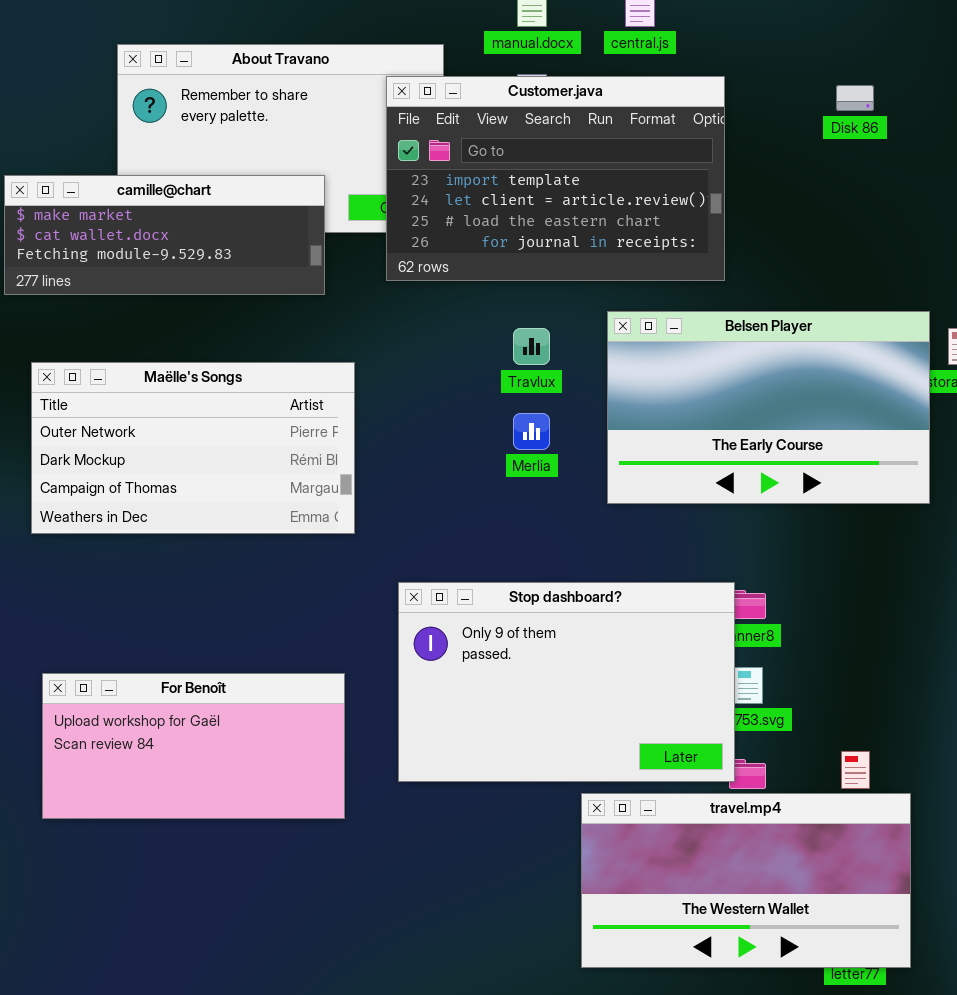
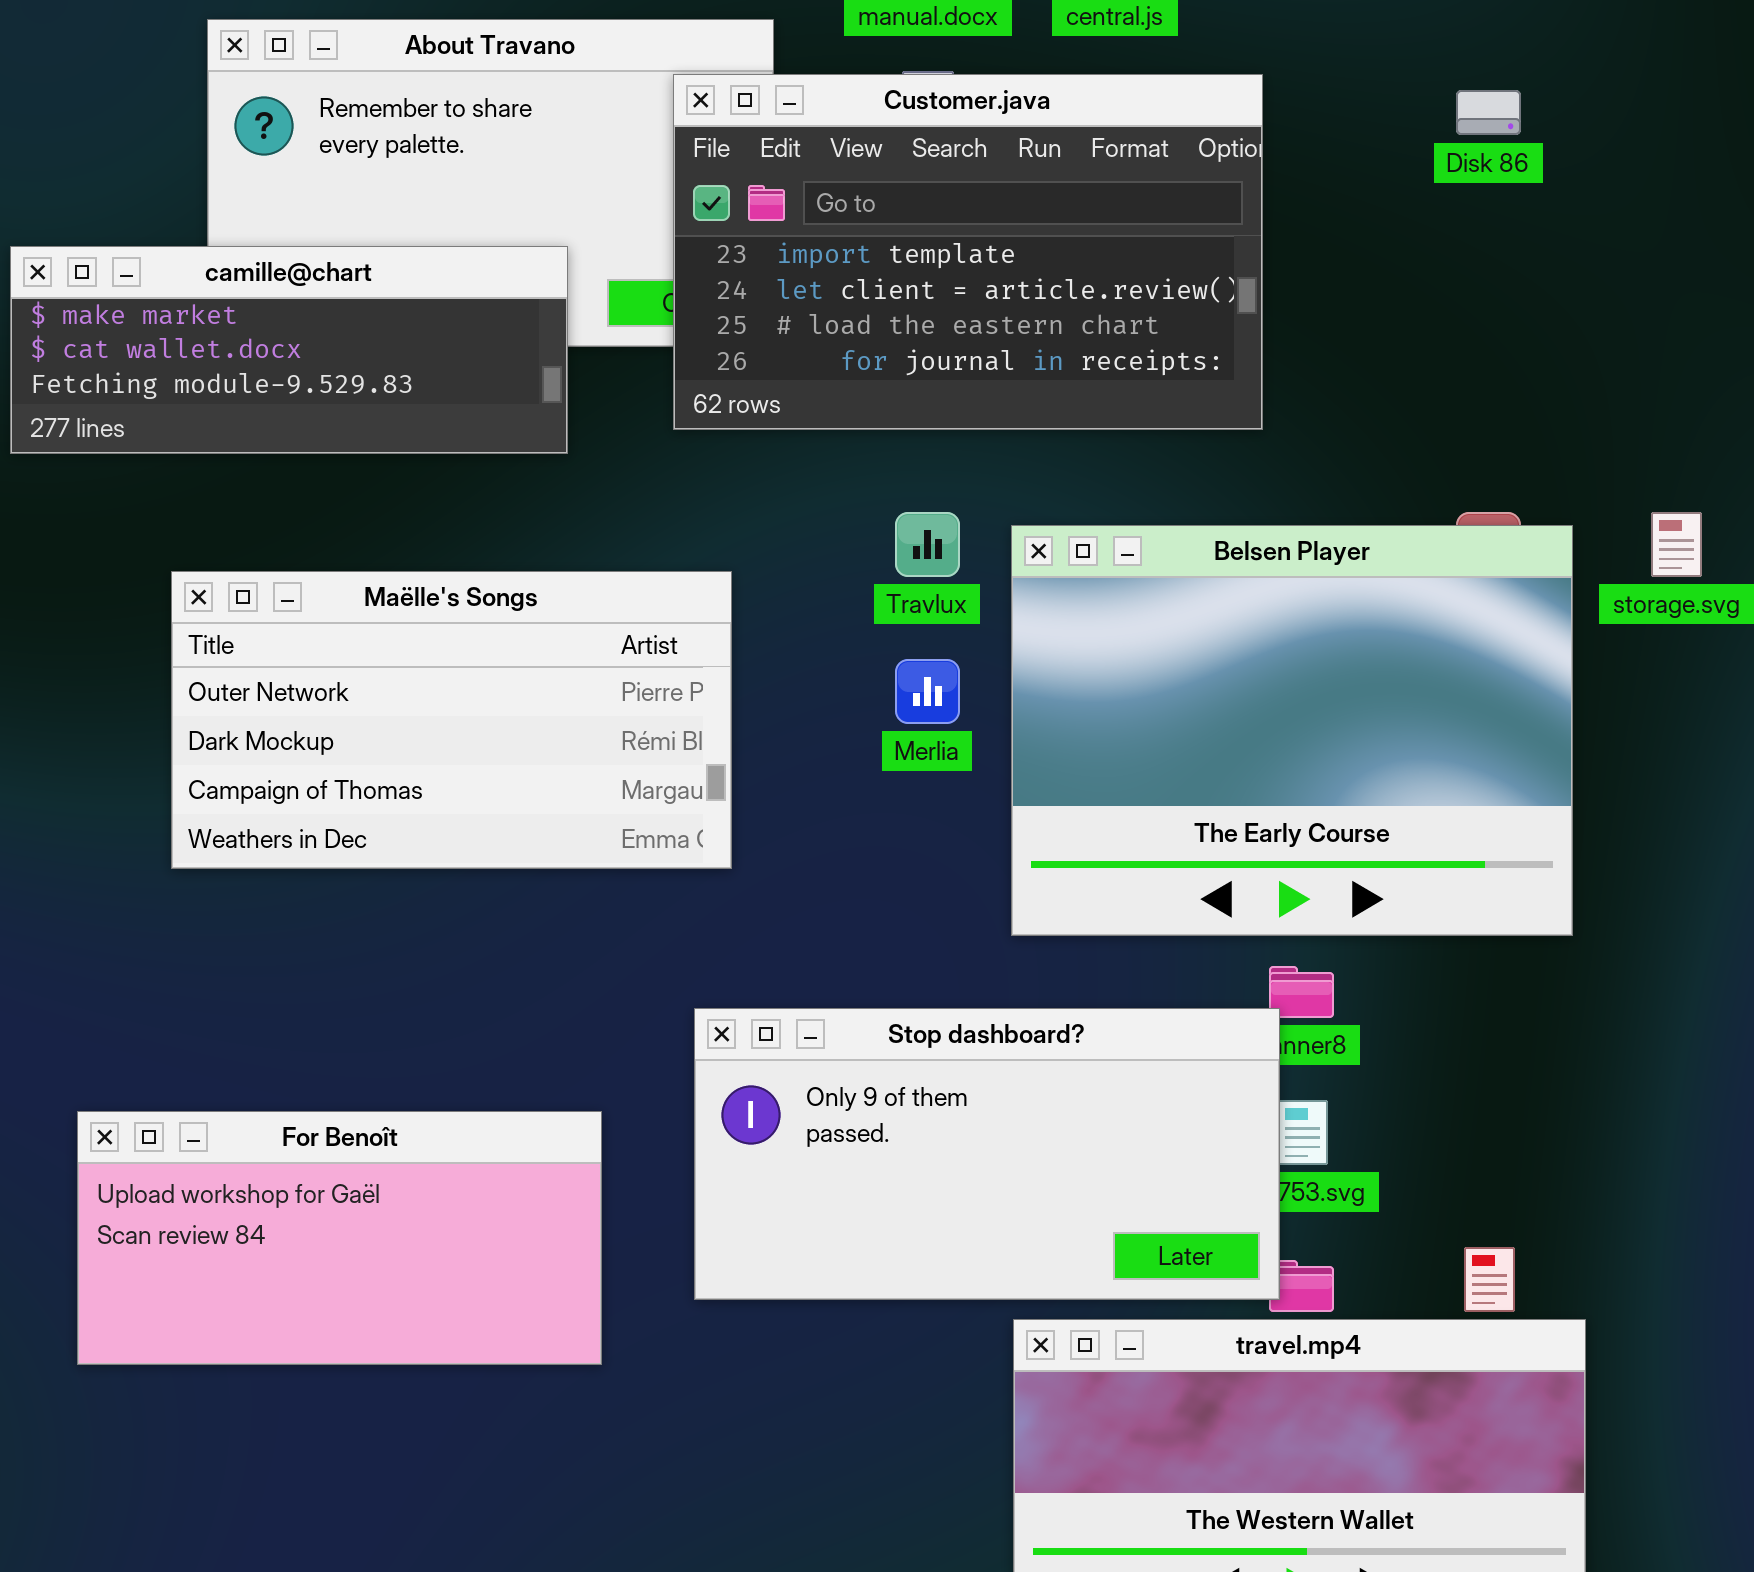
Belsen Player: [607,311,930,504] -> [1011,525,1573,936], moved, resized
Maëlle's Songs: [31,362,355,534] -> [171,571,732,869], moved
Stop dashboard?: [398,582,735,782] -> [694,1008,1280,1300], resized

